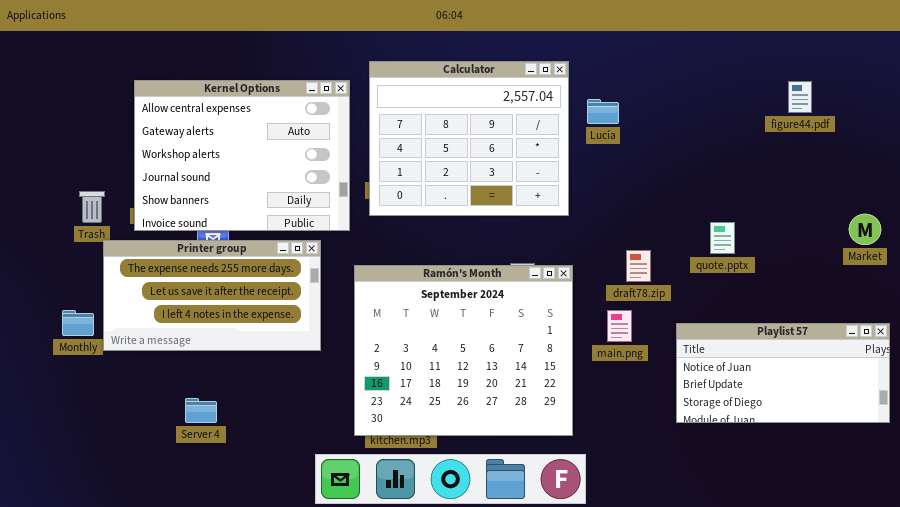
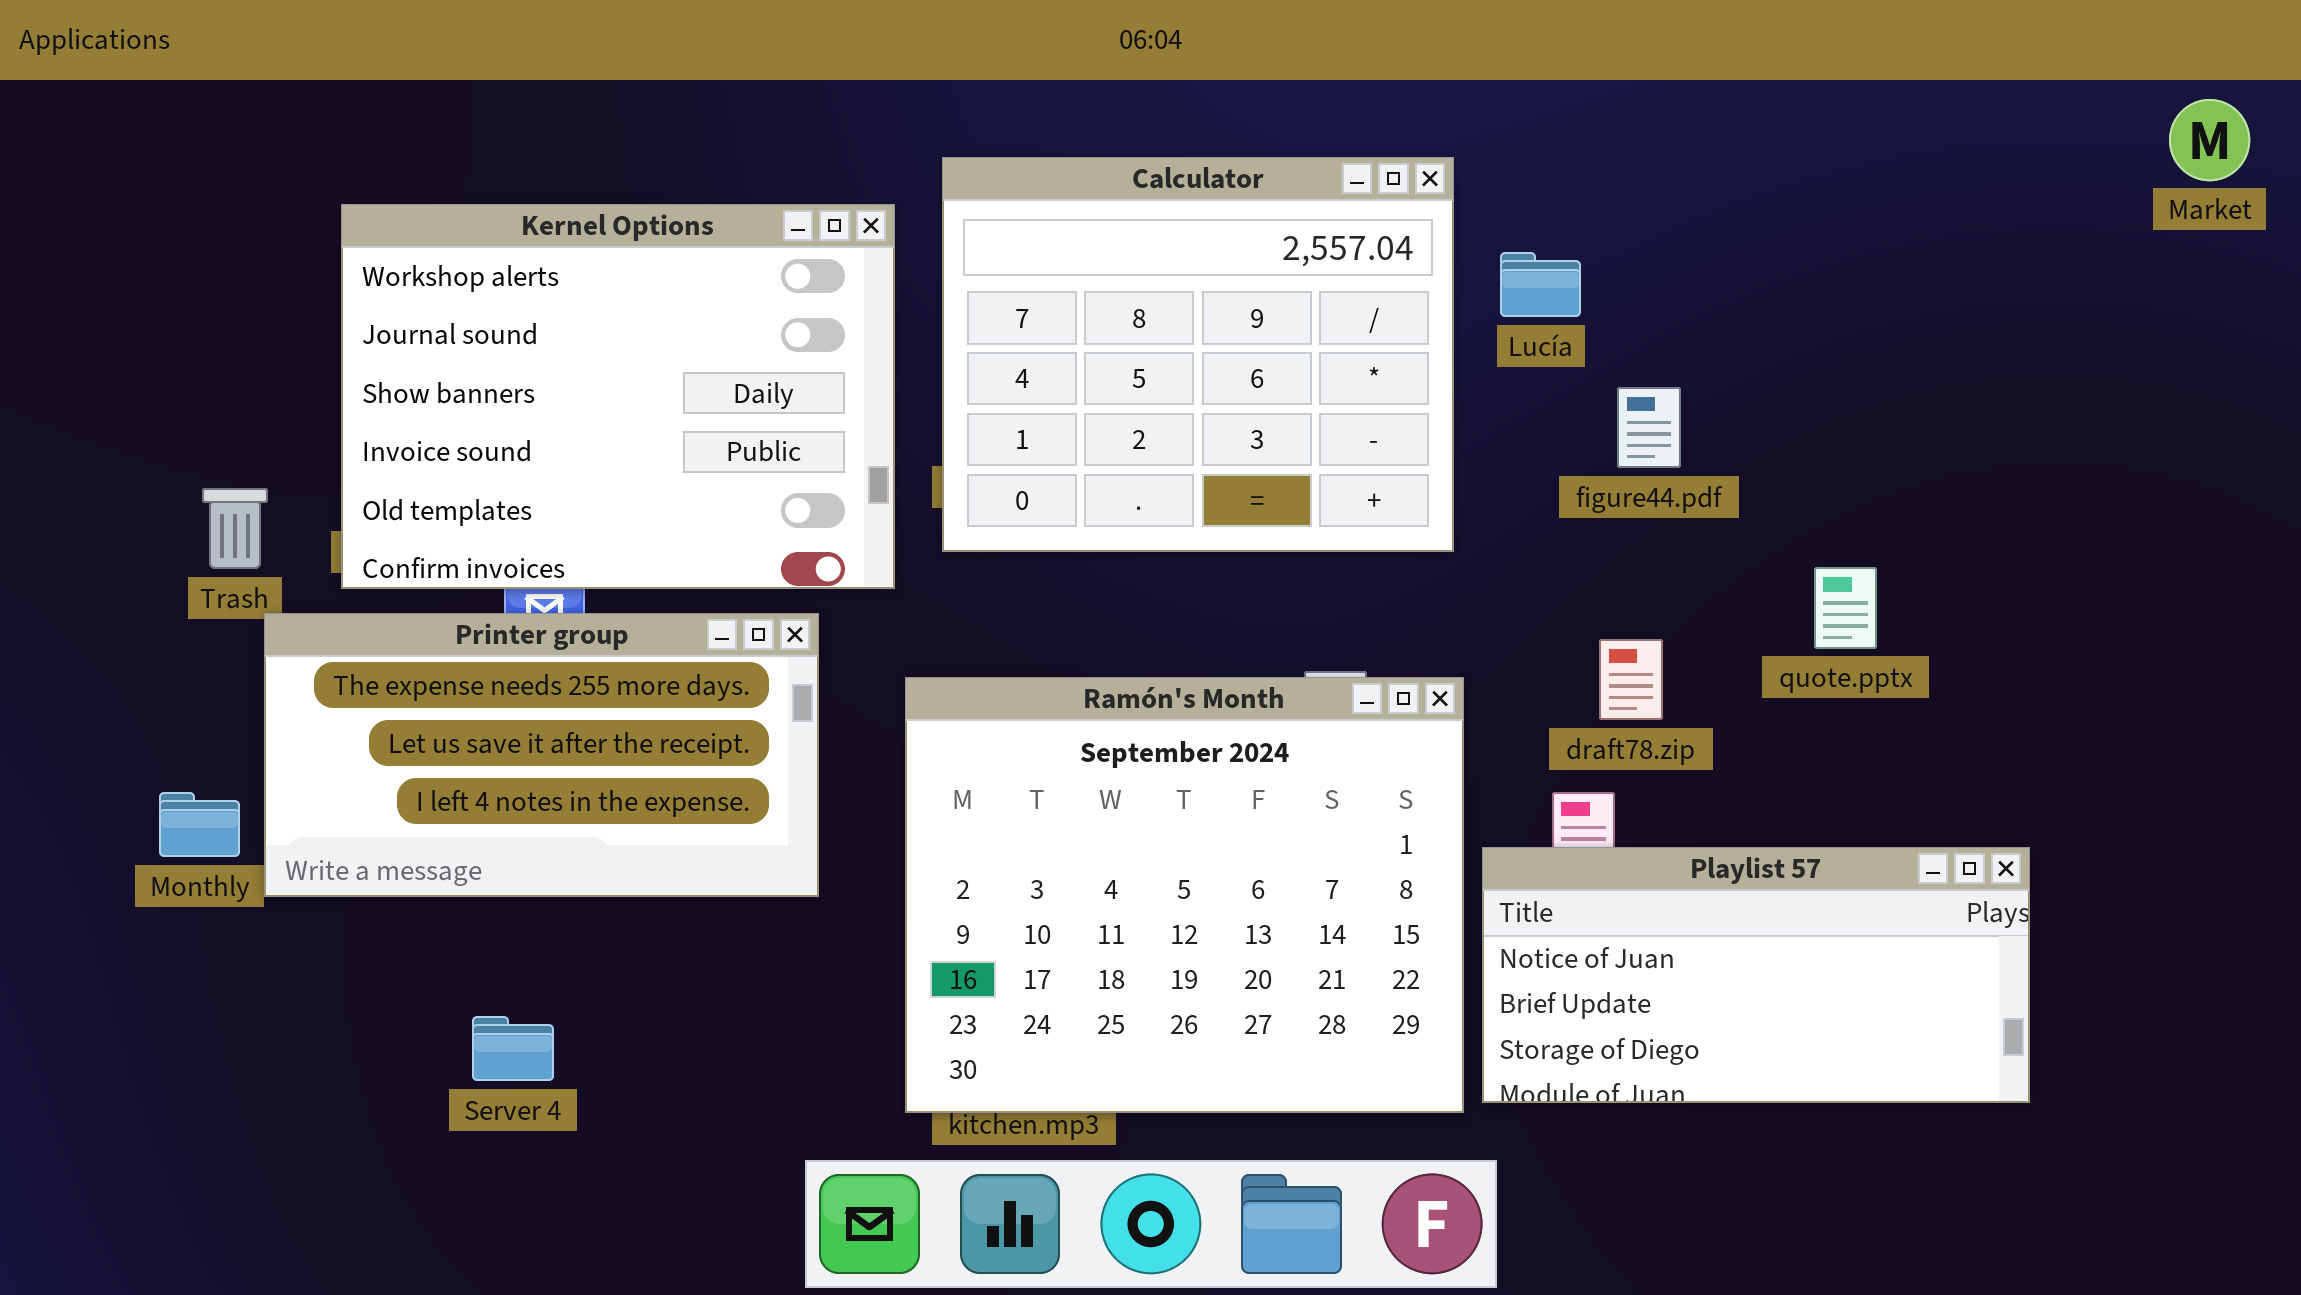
Kernel Options: [134,80,350,231] -> [341,204,895,589], scrolled down 2 rows
figure44.pdf: [788,81,812,113] -> [1617,387,1681,468], moved
Market: [849,214,881,245] -> [2169,99,2250,181], moved
Playlist 57: [676,323,890,423] -> [1482,847,2030,1103], moved

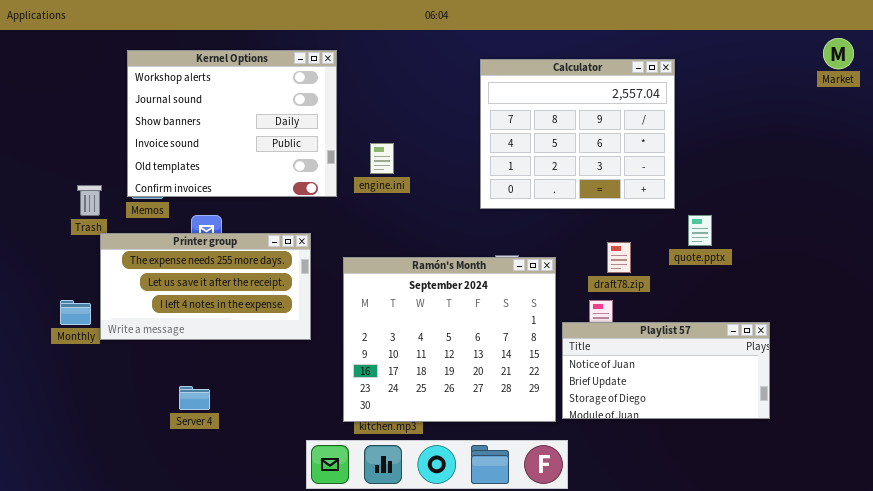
Calculator: [942,157,1454,552] -> [480,59,675,209], moved
Kernel Options: [341,204,895,589] -> [127,50,337,197], moved

